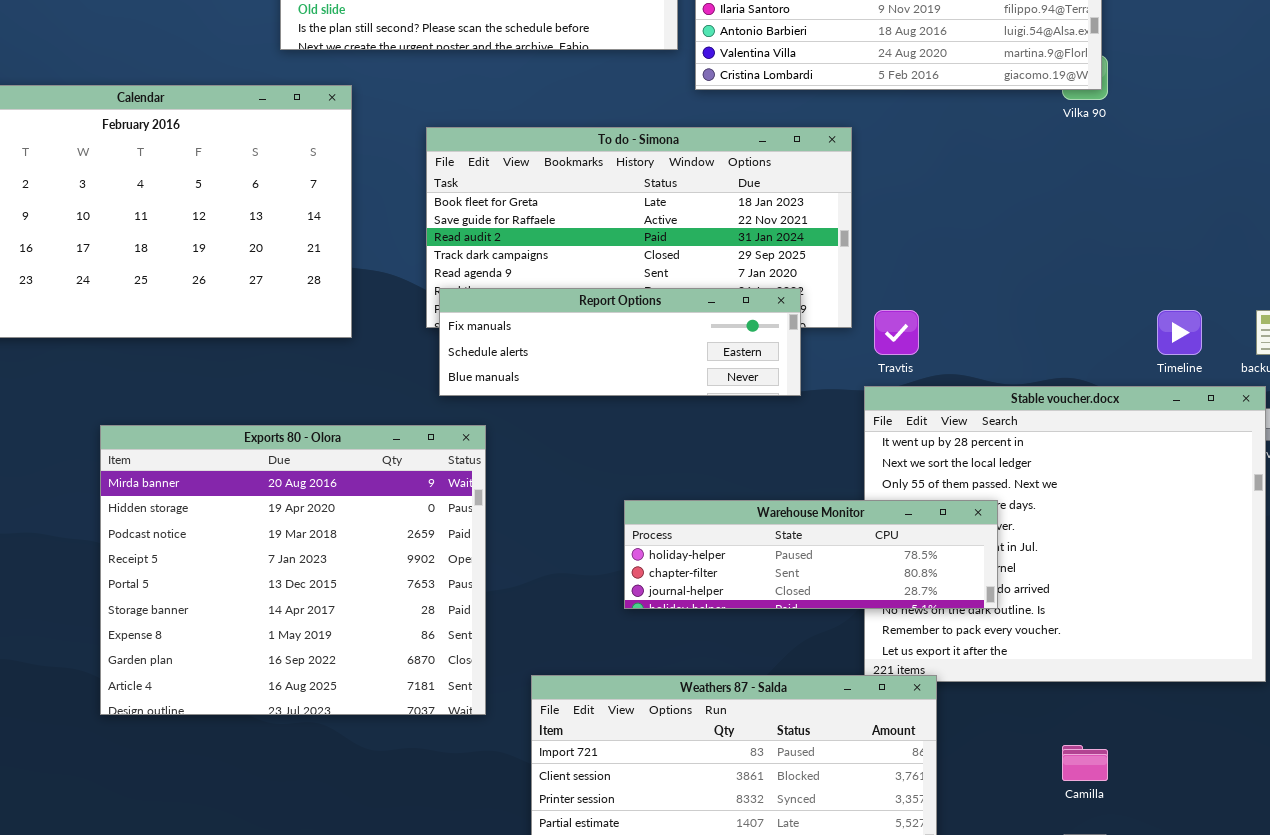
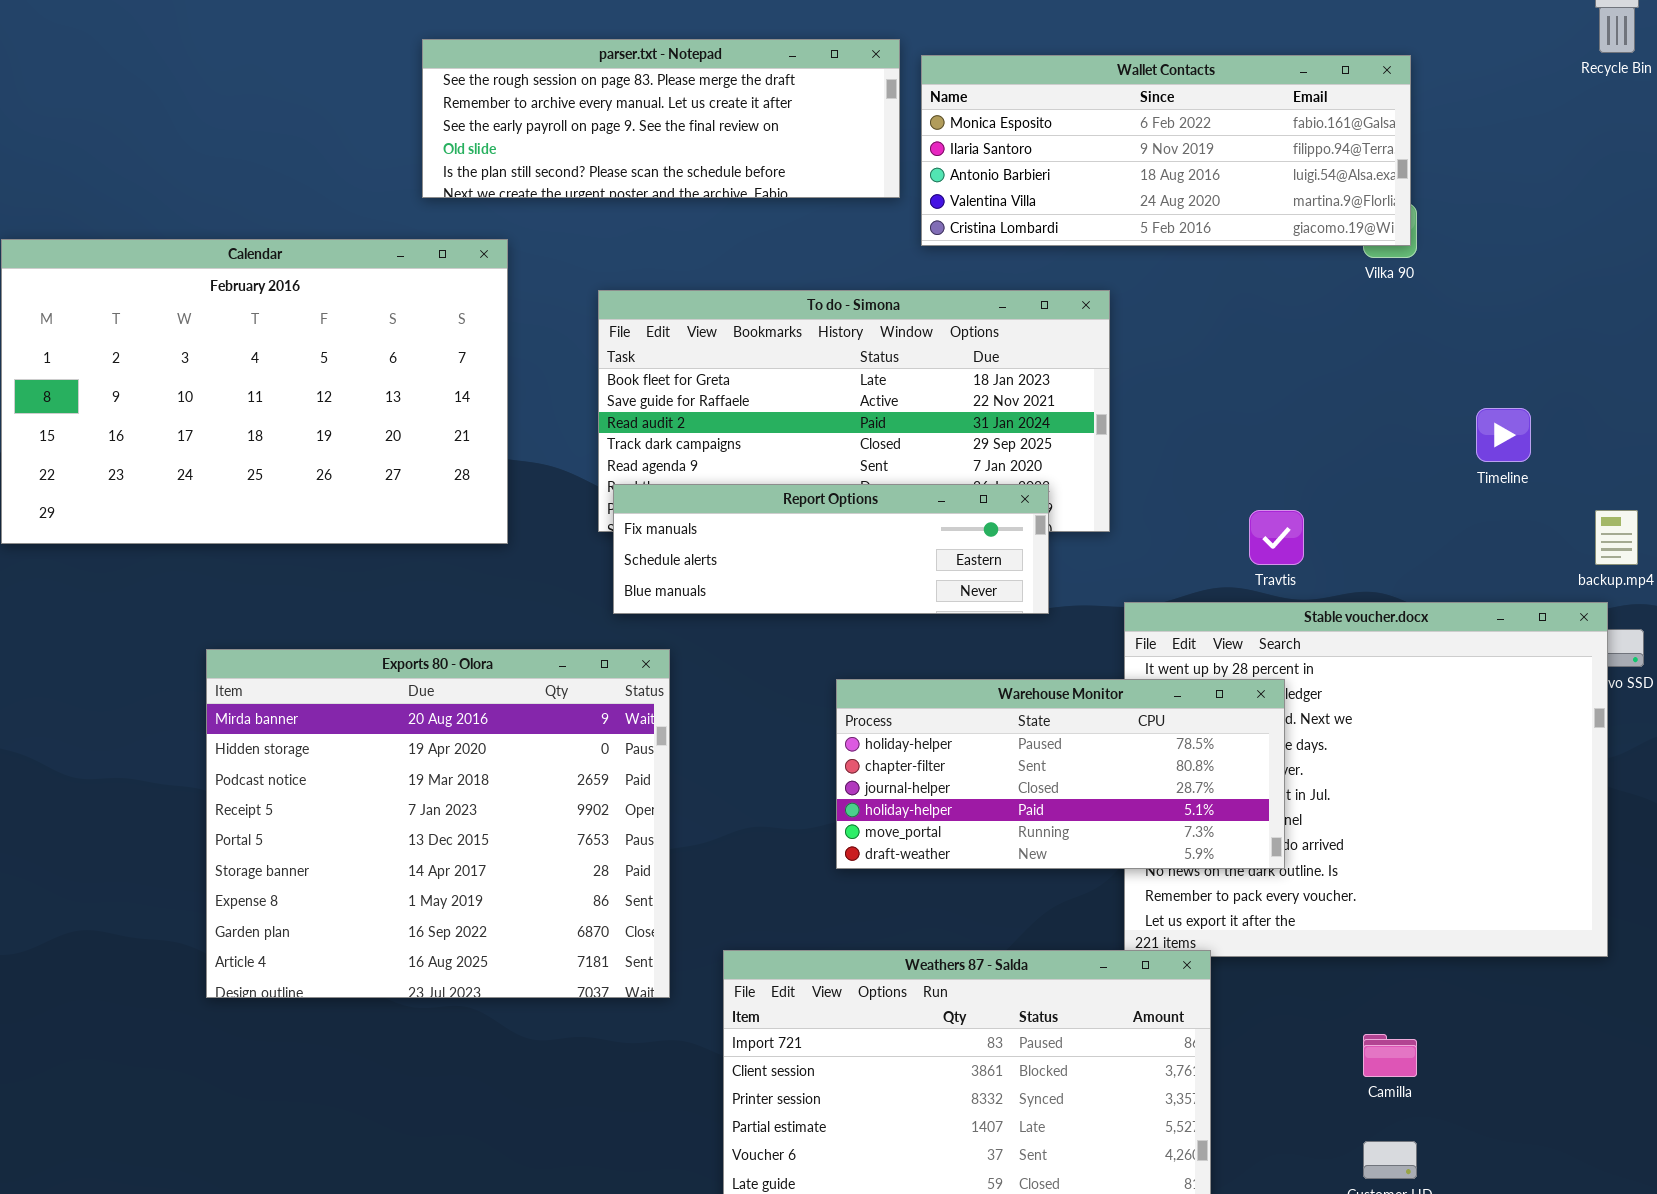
Travtis: [874,310,919,355] -> [1249,510,1304,565], moved
Timeline: [1157,310,1202,355] -> [1476,408,1531,462], moved
Warehouse Monitor: [624,500,998,609] -> [836,679,1285,869], resized

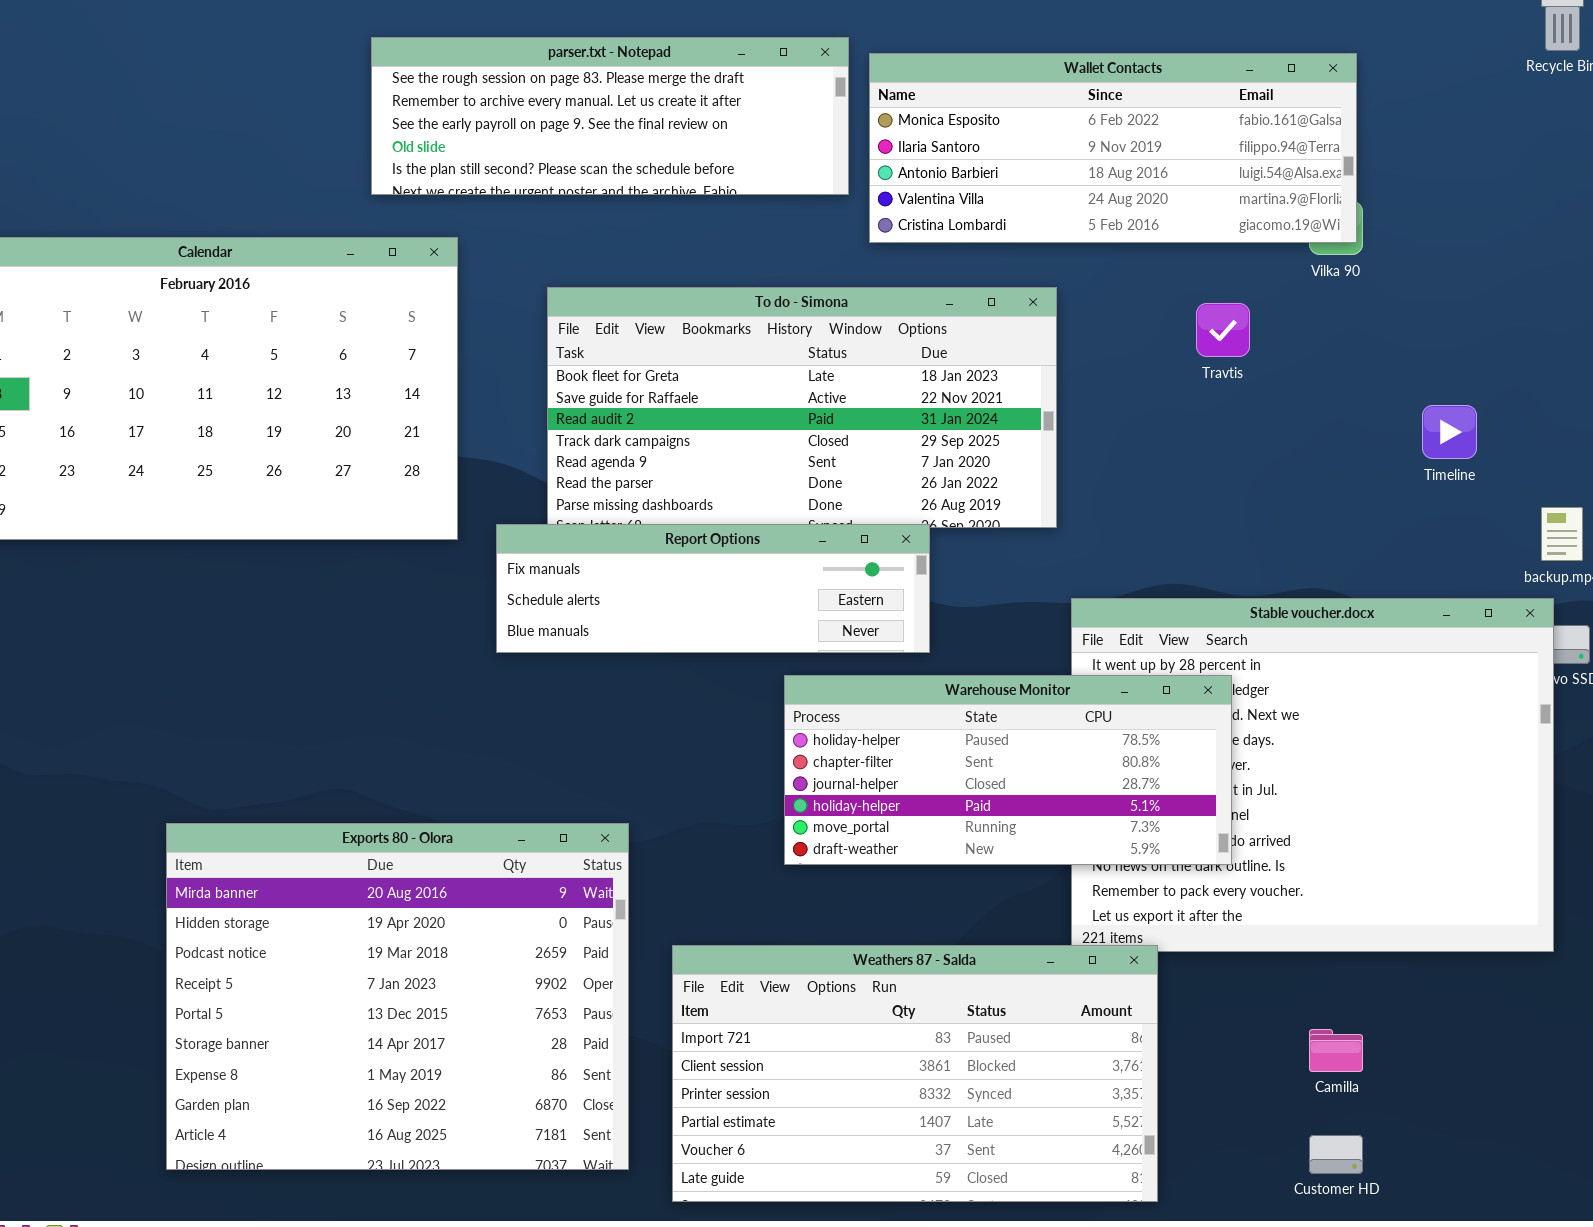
Report Options: [613,484,1049,614] -> [496,524,930,653], moved
Travtis: [1249,510,1304,565] -> [1196,303,1250,357], moved
Exports 80 - Olora: [206,649,670,998] -> [166,823,629,1170], moved

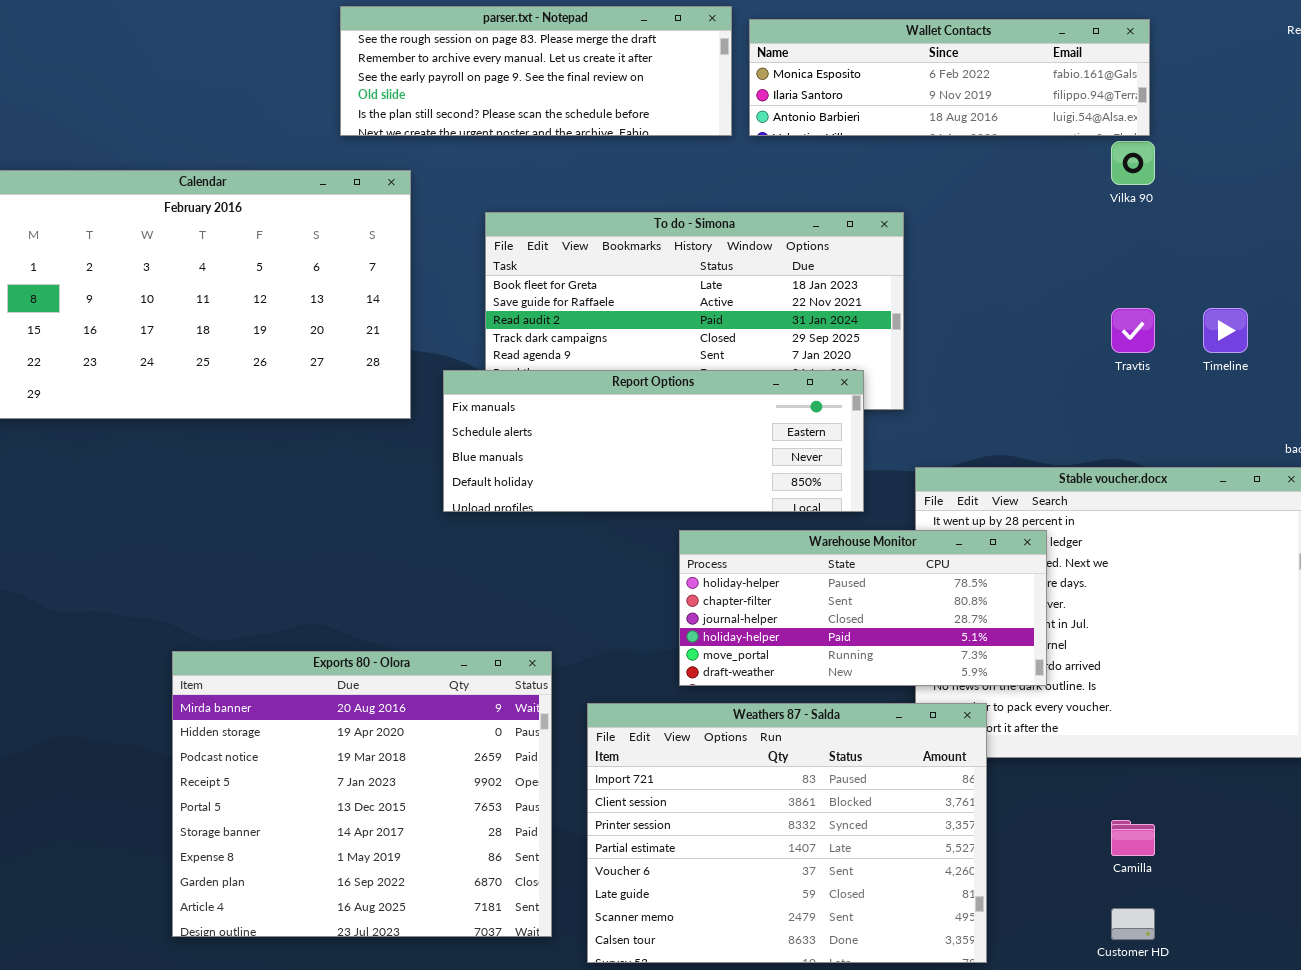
Wallet Contacts: [869,53,1357,243] -> [749,19,1150,136], resized
Travtis: [1196,303,1250,357] -> [1111,308,1155,353], moved
Report Options: [496,524,930,653] -> [443,370,864,512], resized
Weathers 87 - Salda: [672,945,1158,1202] -> [587,703,987,963], resized

